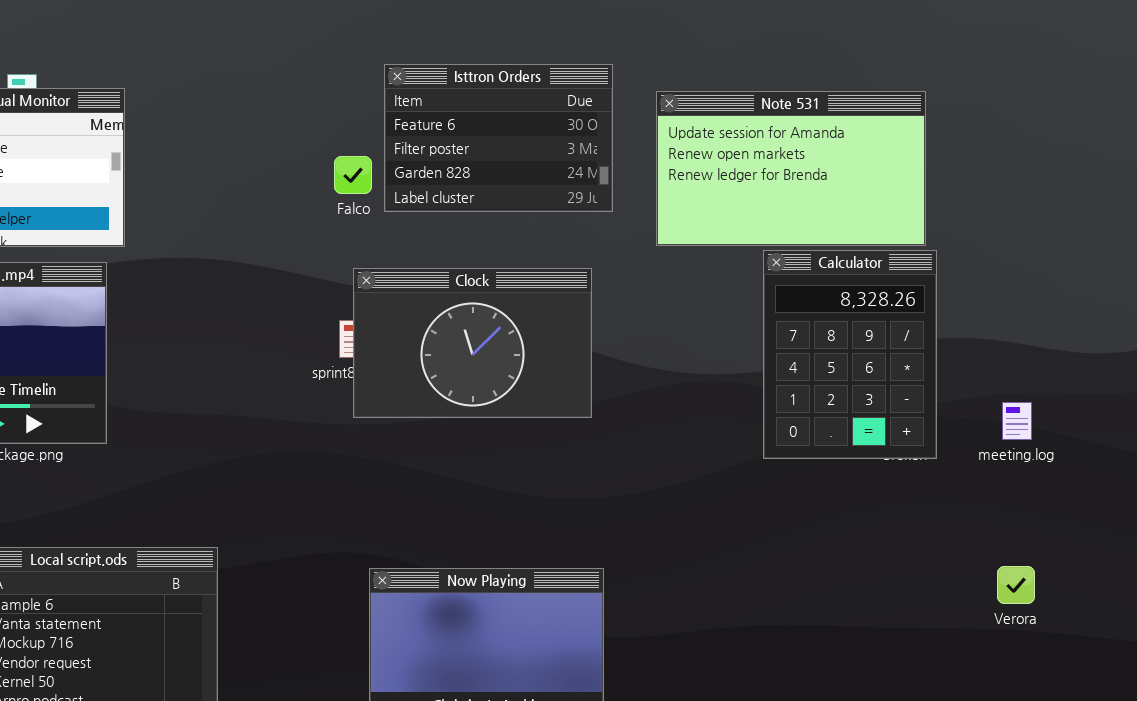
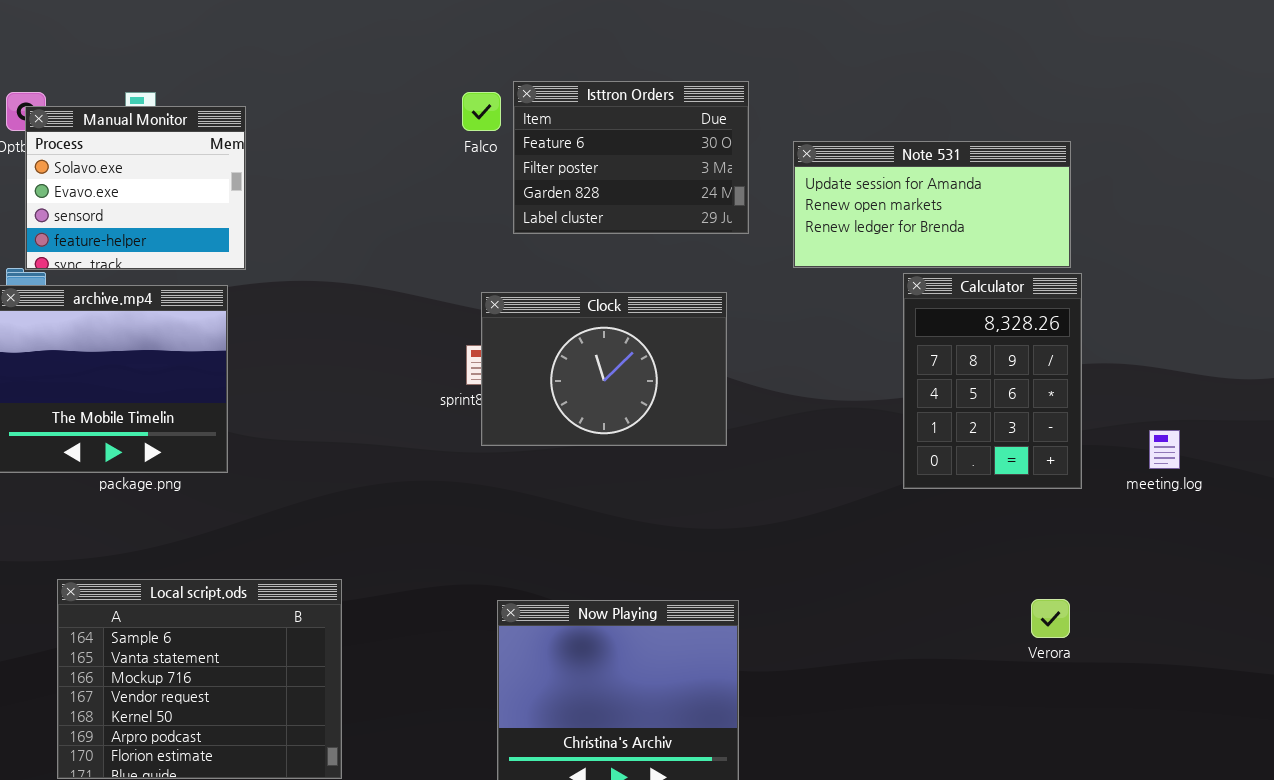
Note 531: [656,91,926,246] -> [793,141,1071,268], resized
Falco: [334,156,372,194] -> [462,92,501,131], moved
Verora: [997,566,1035,604] -> [1031,599,1070,638], moved

